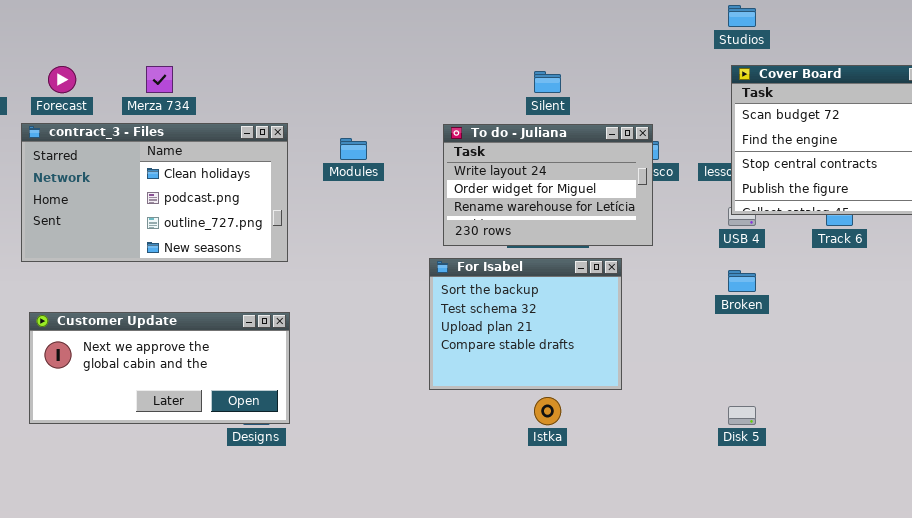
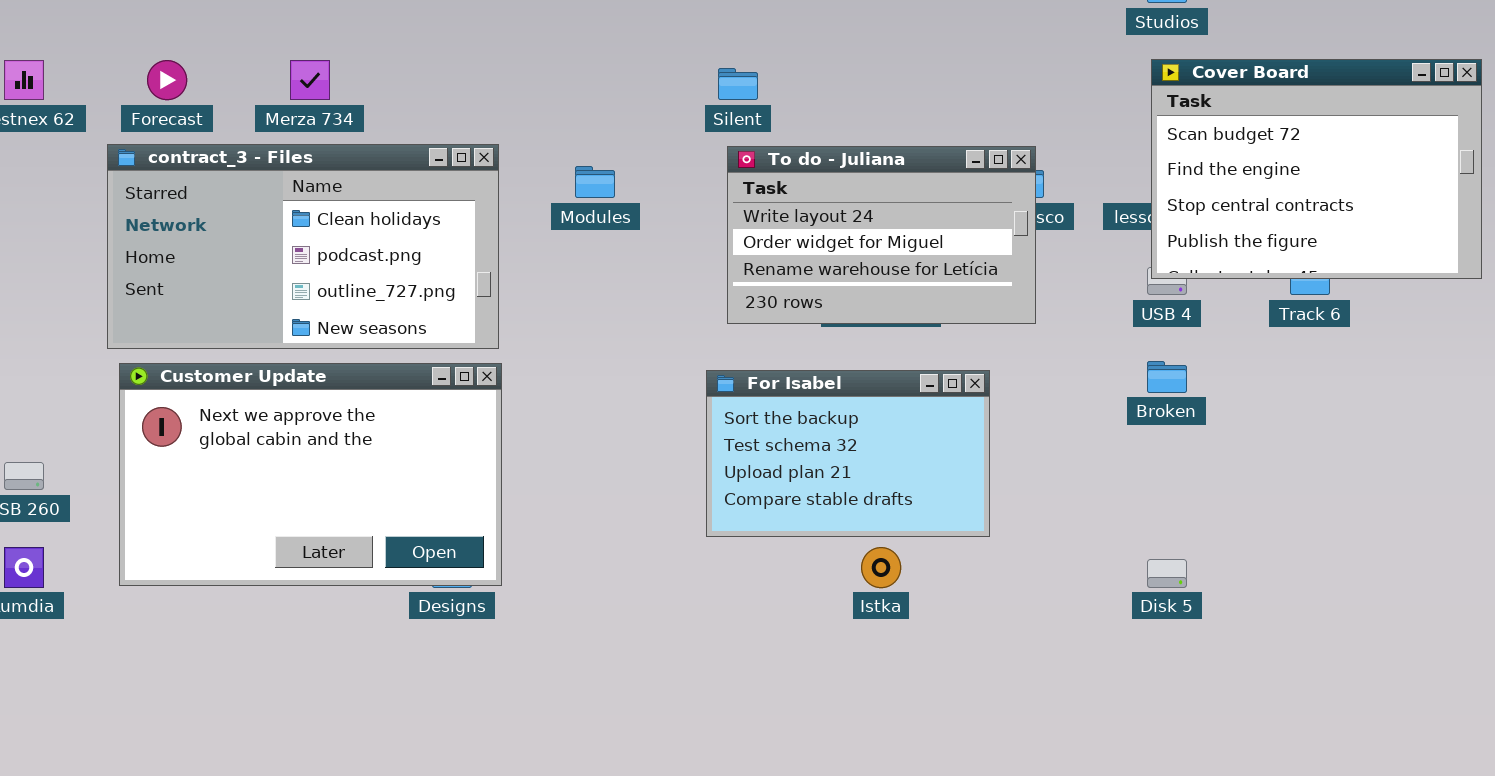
Silent: [534,71,561,93] -> [718,68,758,100], moved
For Isabel: [429,258,622,390] -> [706,370,990,537], resized
Customer Update: [29,312,290,424] -> [119,363,502,586], resized

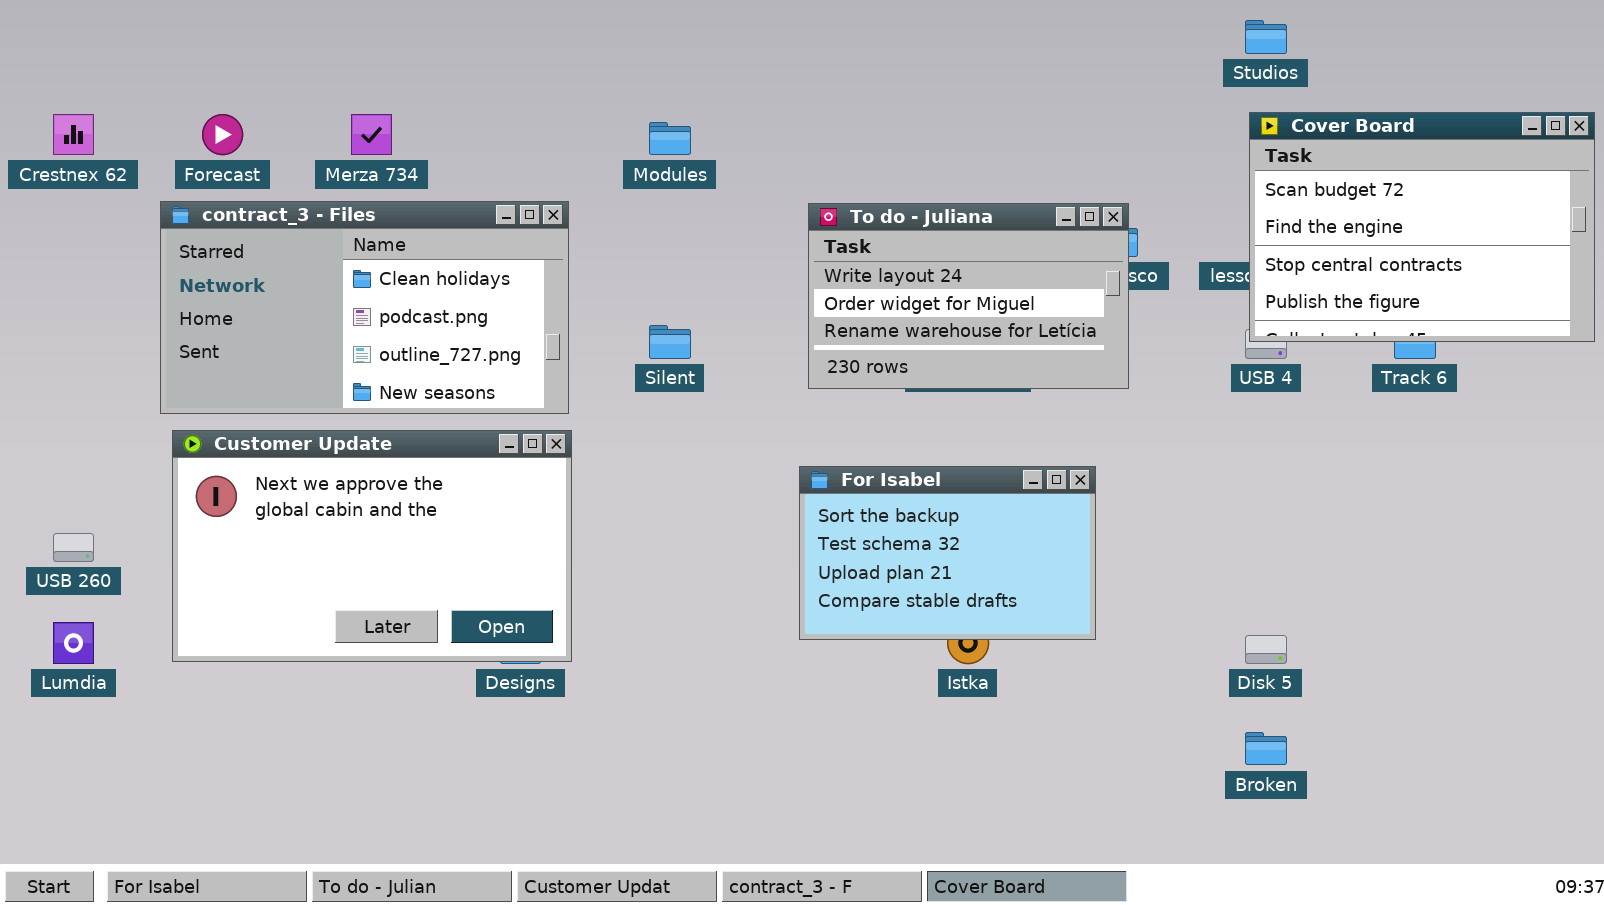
Silent: [718,68,758,100] -> [649,325,691,359], moved
Modules: [575,166,615,198] -> [649,122,691,155], moved
Broken: [1147,361,1187,393] -> [1245,732,1287,765], moved
For Isabel: [706,370,990,537] -> [799,466,1096,640], moved

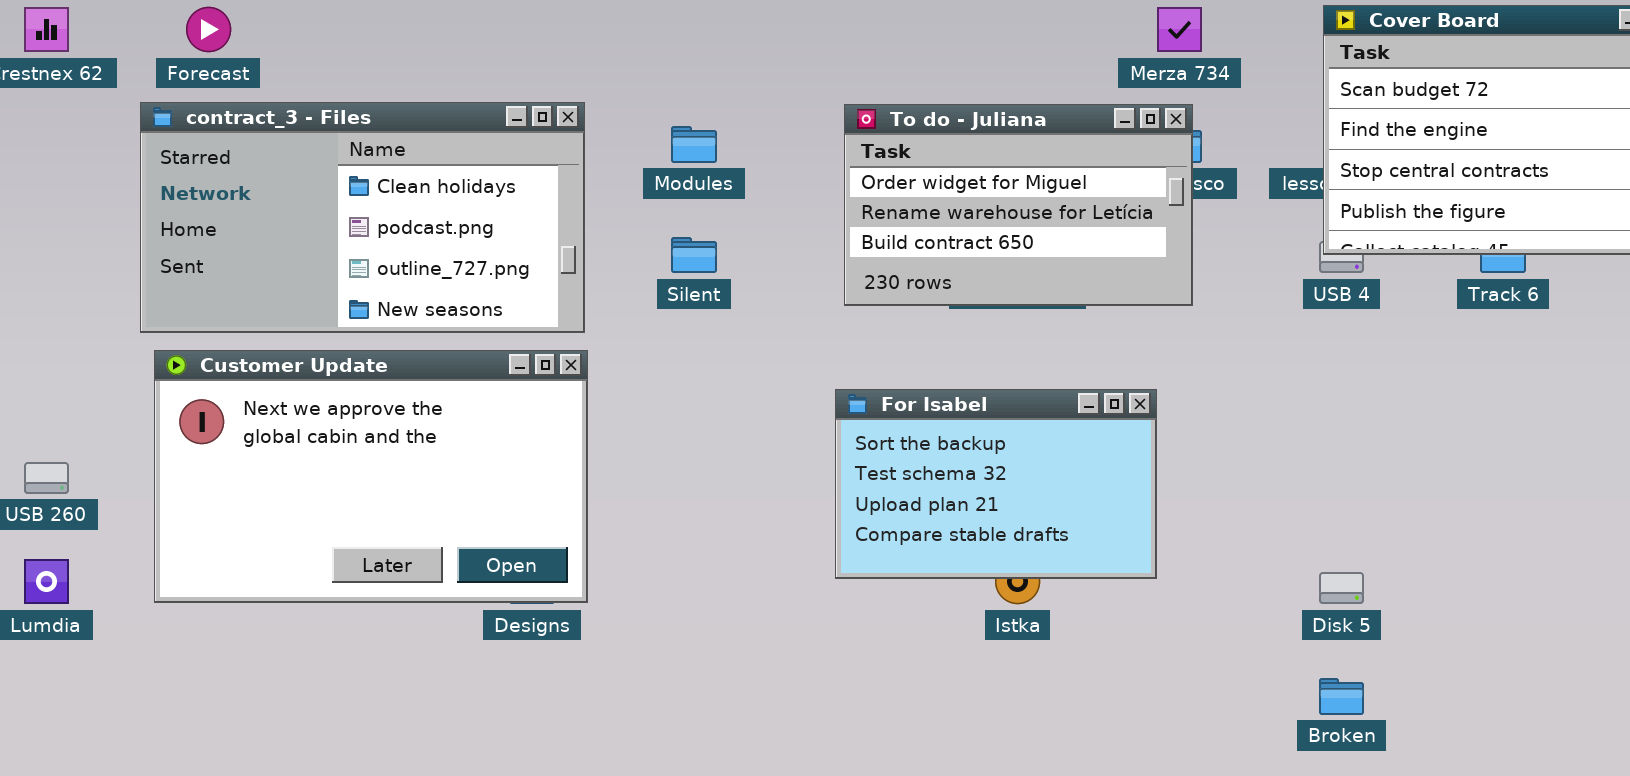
Merza 734: [351,114,392,155] -> [1157,7,1202,52], moved
Modules: [649,122,691,155] -> [671,126,717,163], moved
To do - Juliana: [808,203,1129,389] -> [844,104,1193,306], scrolled down 1 row

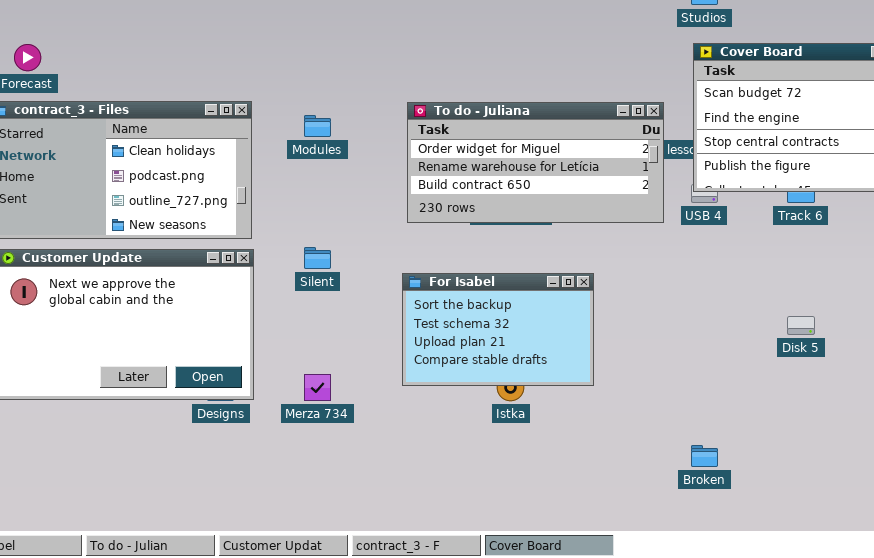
Merza 734: [1157,7,1202,52] -> [304,374,331,401], moved
To do - Juliana: [844,104,1193,306] -> [407,102,664,223], resized
Silent: [671,237,717,273] -> [304,247,331,269], moved
Disk 5: [1319,572,1364,604] -> [787,316,815,335], moved

